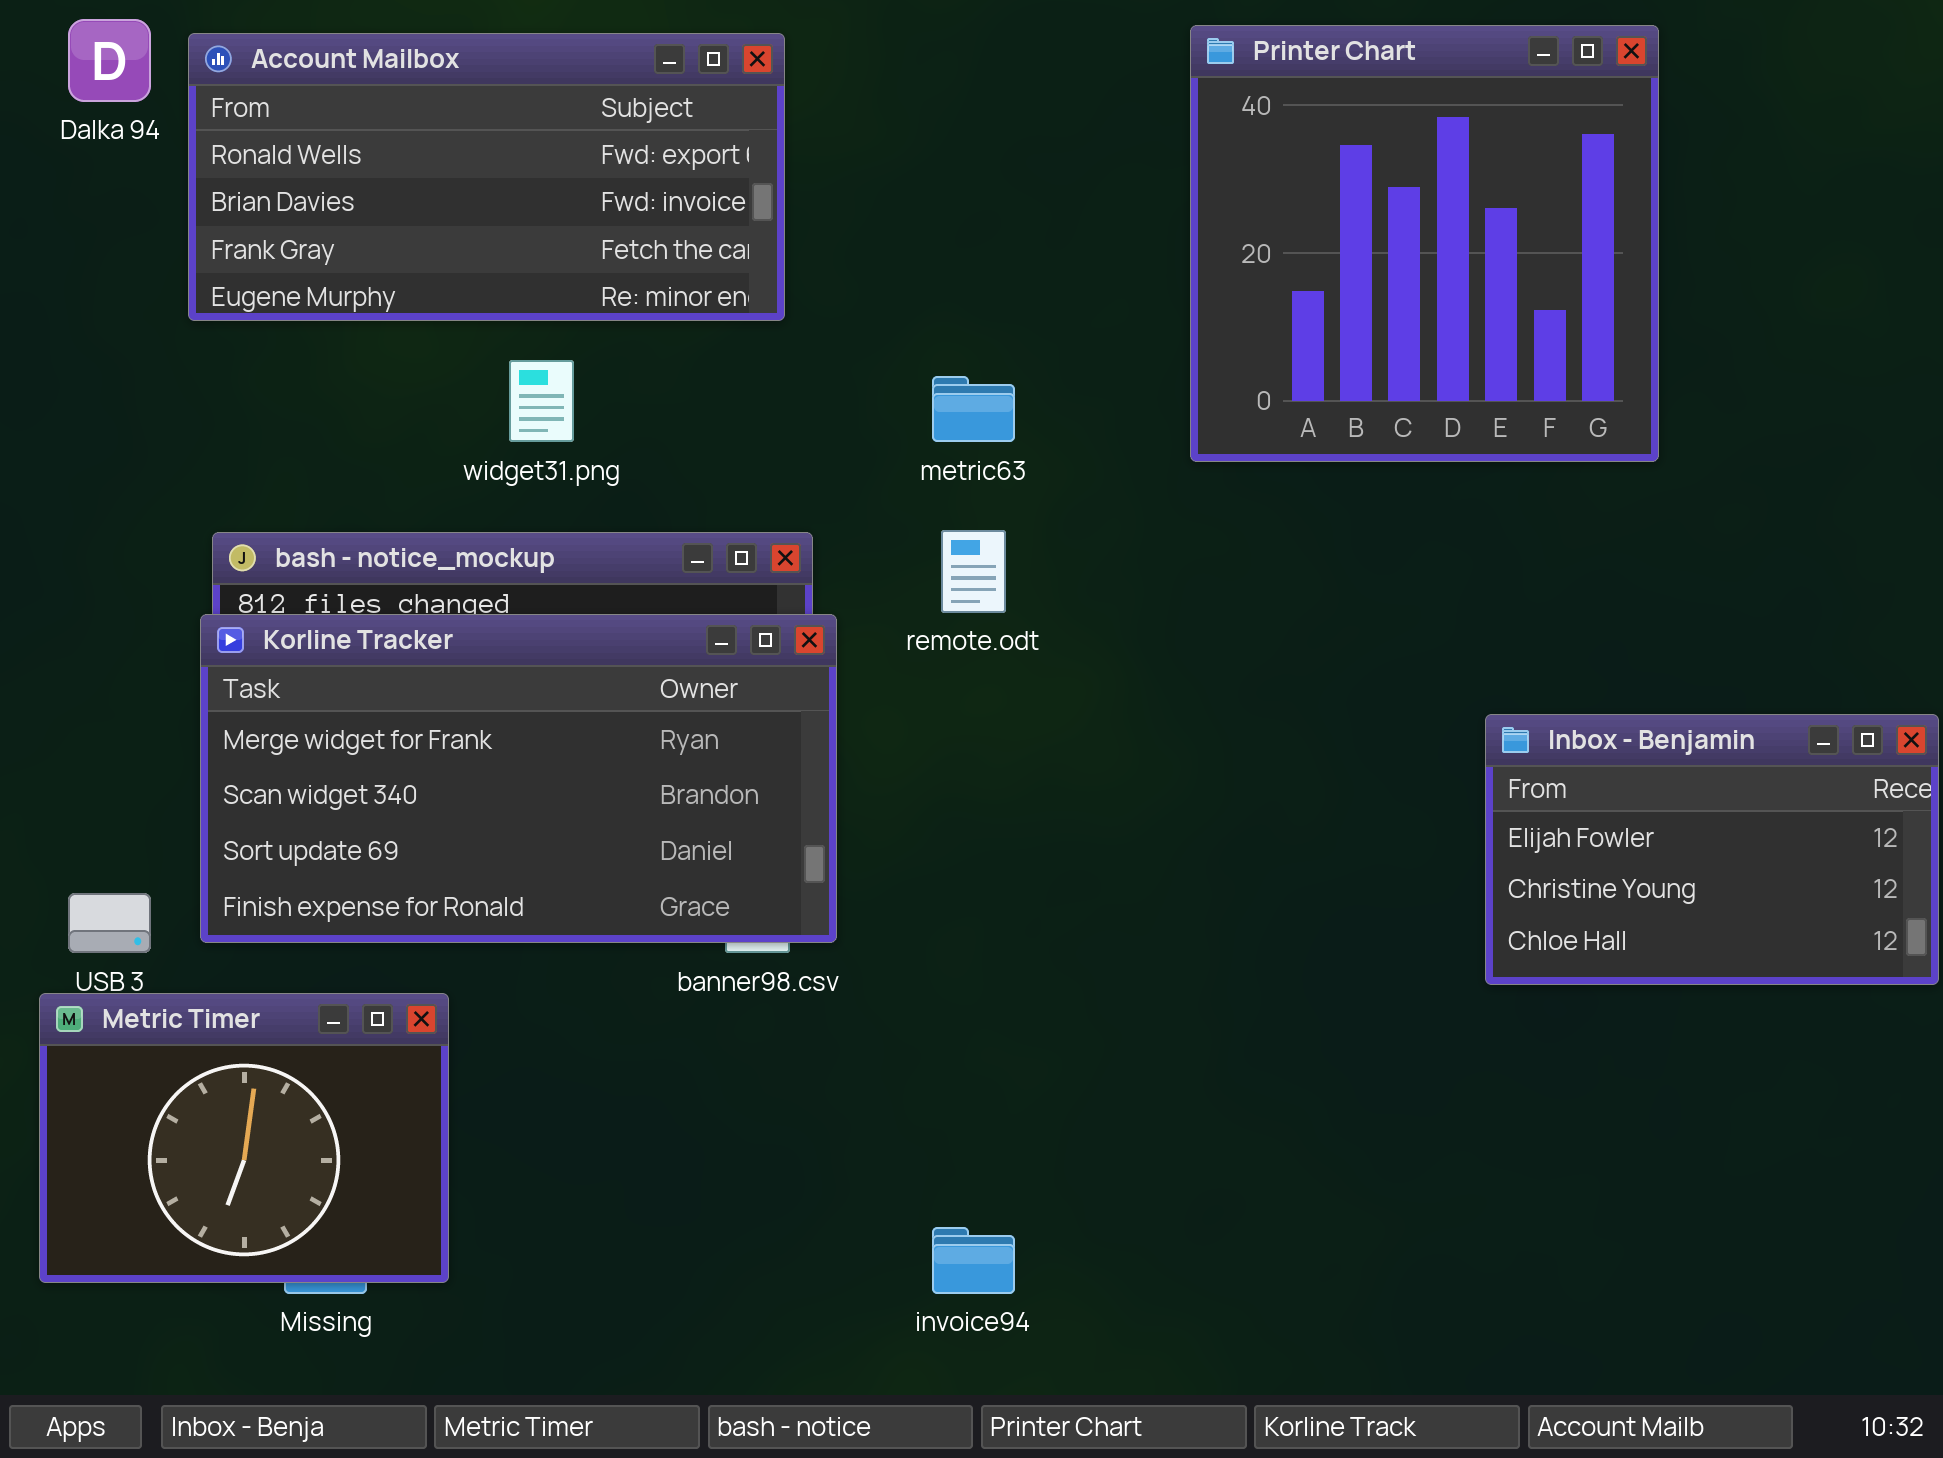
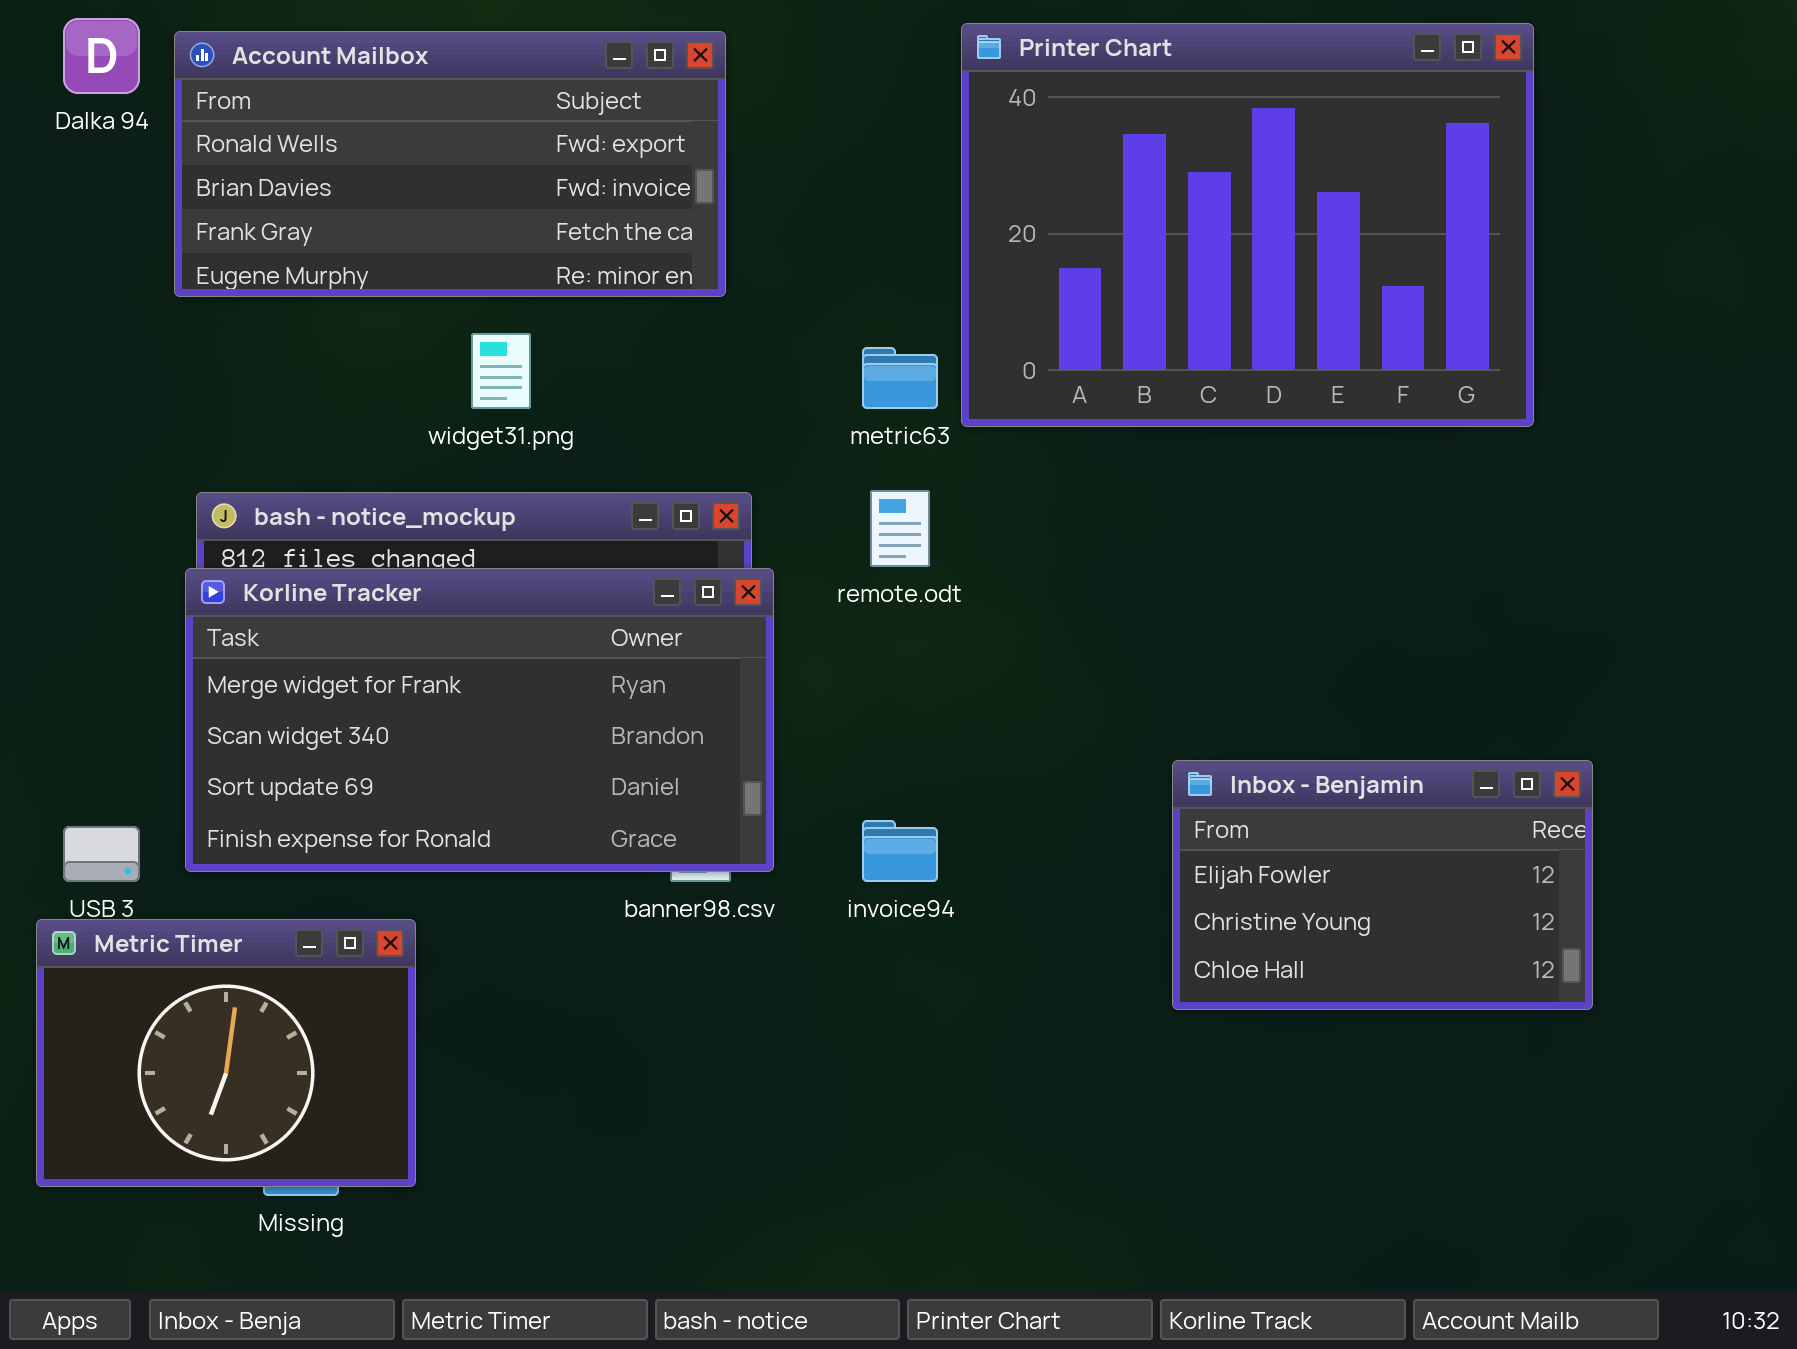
Printer Chart: [1190,25,1659,462] -> [961,23,1534,427], resized
Inbox - Benjamin: [1485,714,1939,985] -> [1172,760,1593,1010], moved
invoice94: [932,1227,1015,1294] -> [862,820,938,882], moved

